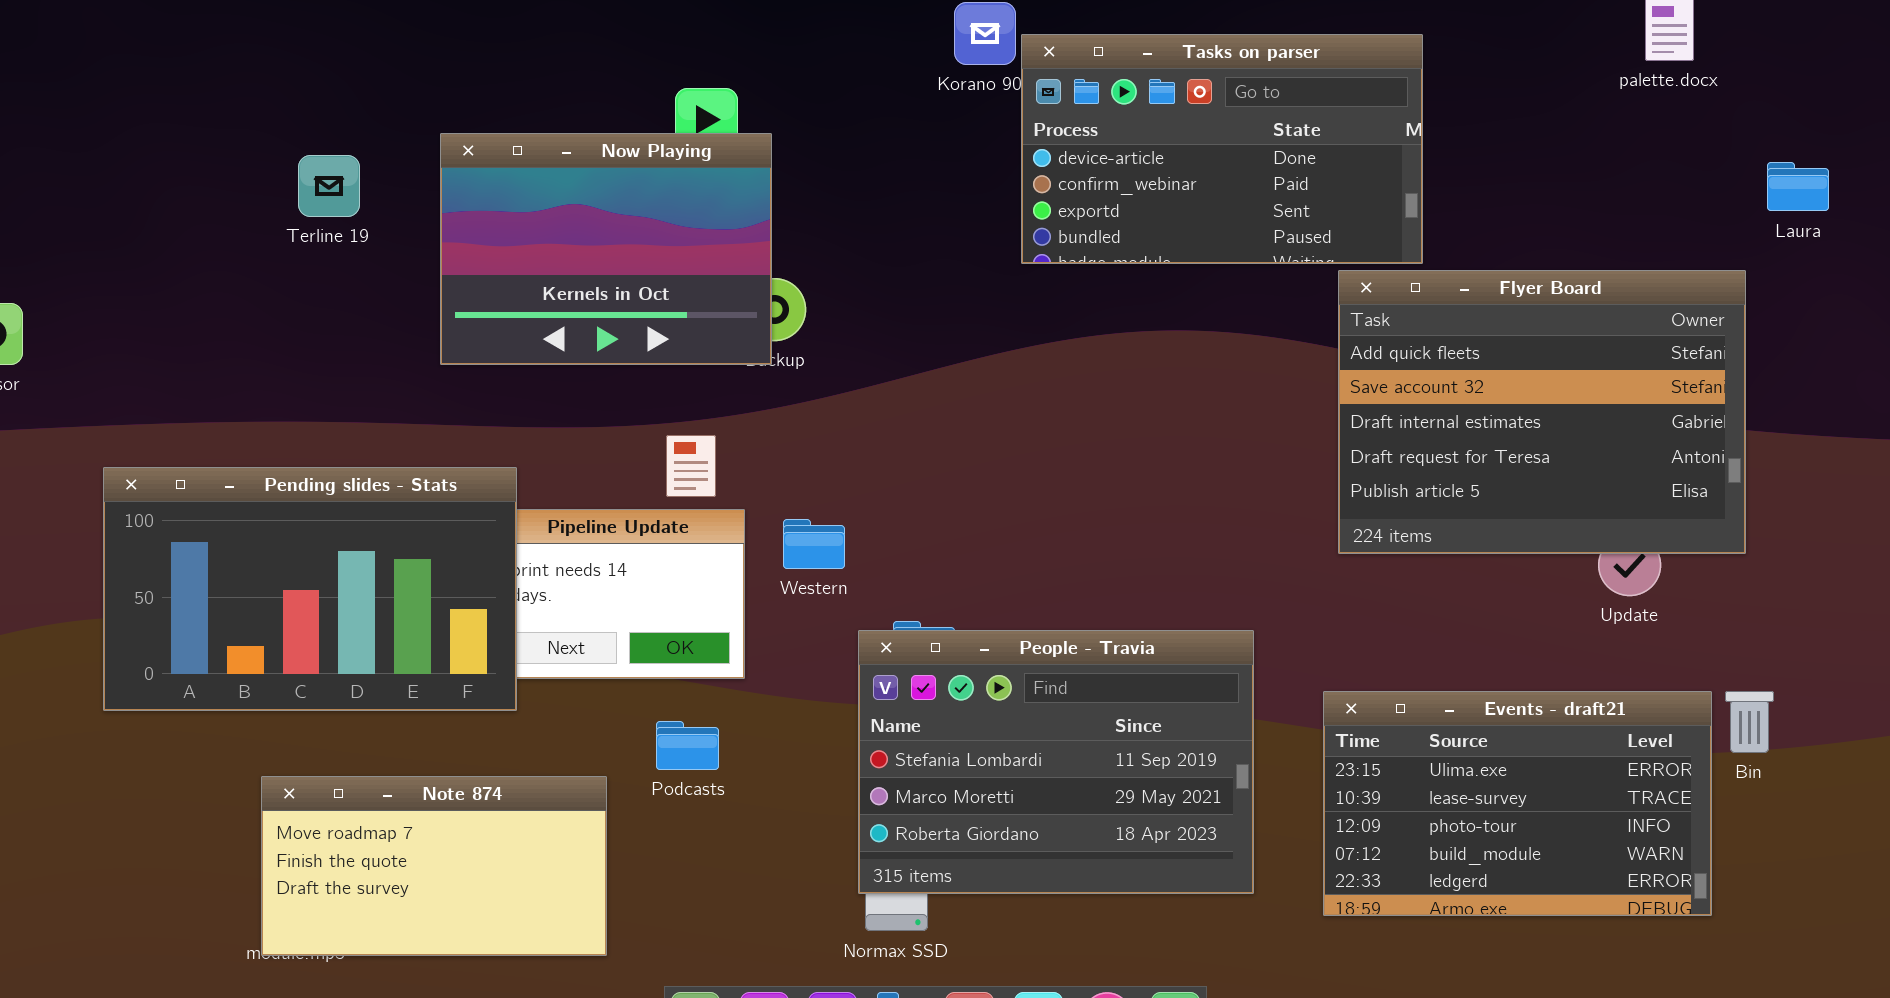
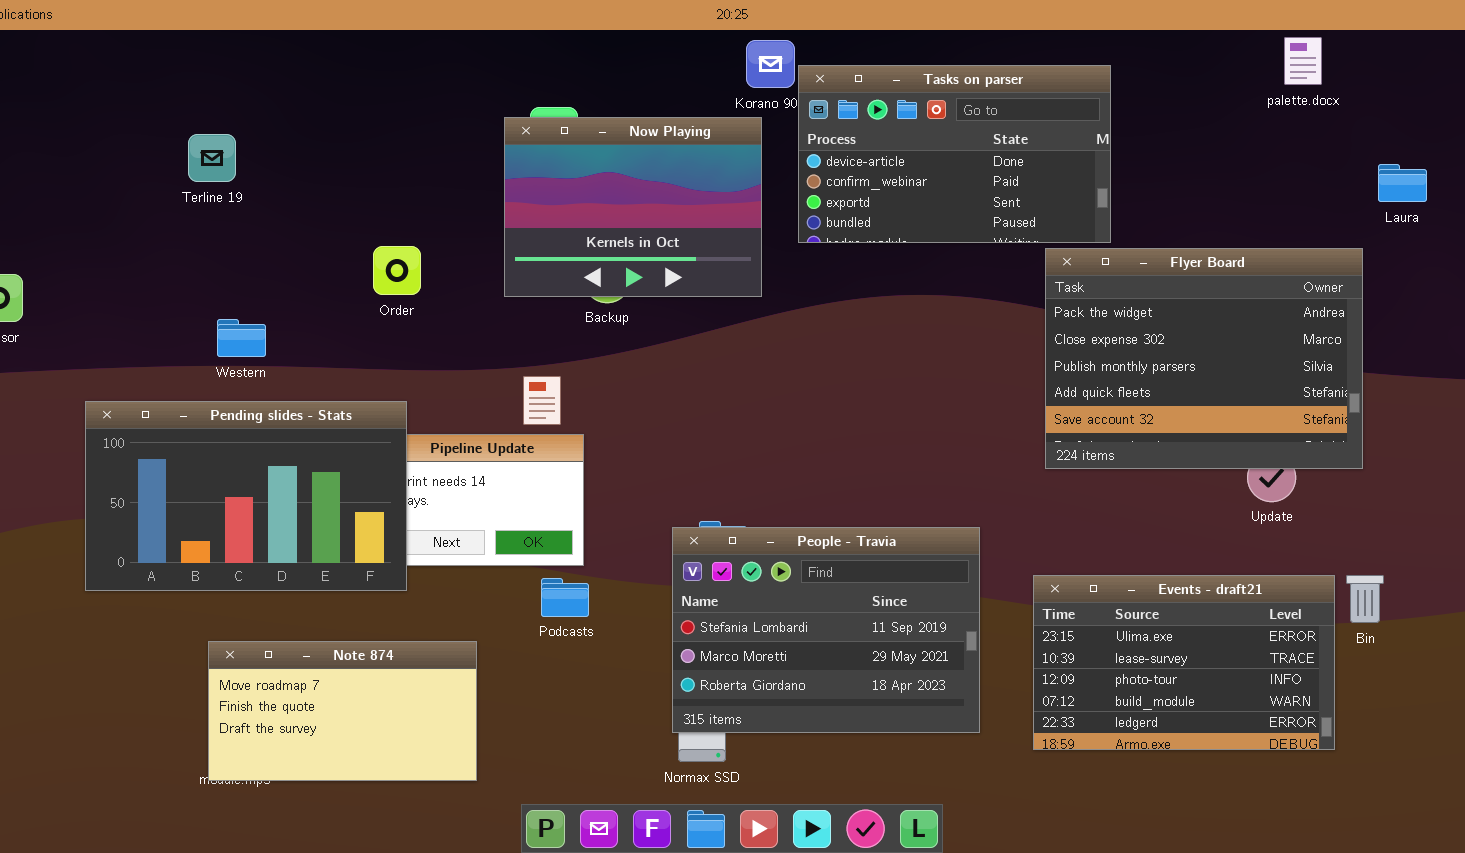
Now Playing: [440,133,772,365] -> [504,117,762,297], moved
Terline 19: [298,155,360,217] -> [188,134,236,182], moved
Flyer Board: [1338,270,1746,554] -> [1045,248,1363,469], scrolled up 3 rows
Western: [783,519,845,569] -> [217,319,266,357], moved
Podcasts: [656,721,719,770] -> [541,578,589,617], moved

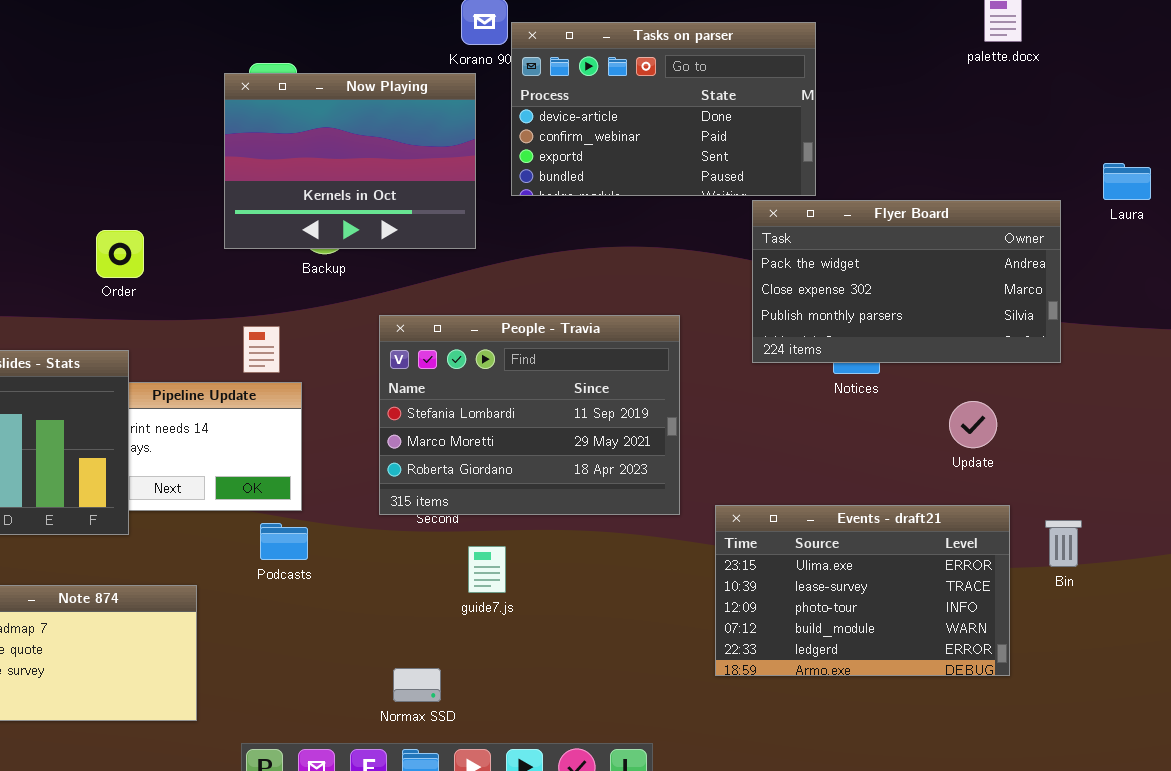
Laura: [1378,164,1427,202] -> [1103,163,1151,200], moved
Order: [373,246,421,295] -> [96,230,144,278], moved
Flyer Board: [1045,248,1363,469] -> [752,200,1061,363], resized
People - Travia: [672,527,980,733] -> [379,315,680,515], moved
Events - draft21: [1033,575,1335,750] -> [715,505,1010,676], moved

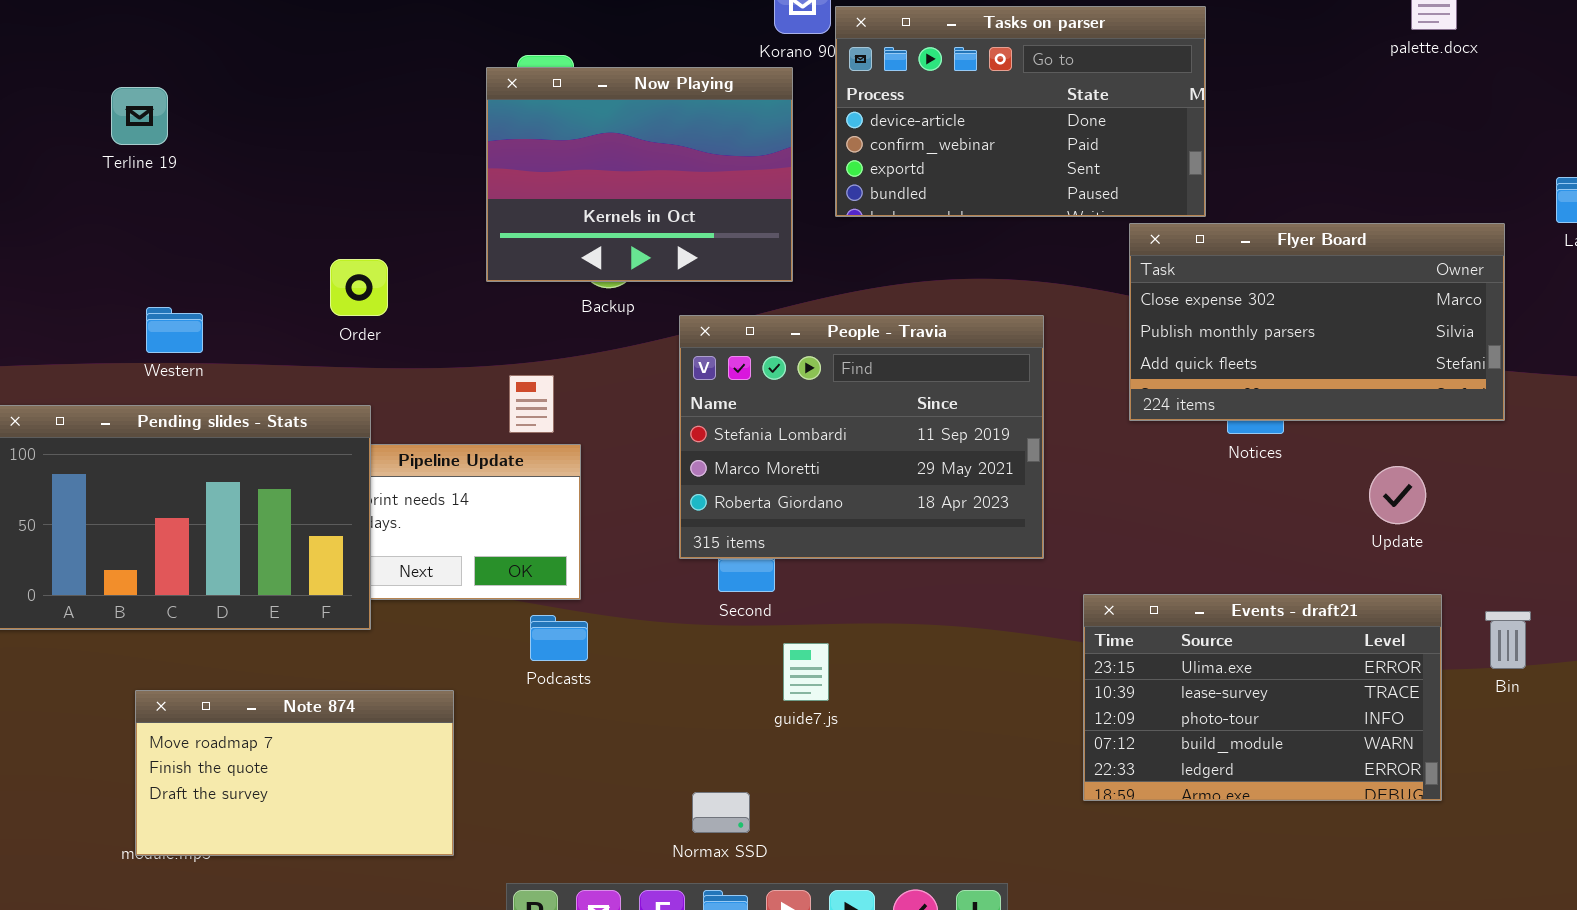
Flyer Board: [752,200,1061,363] -> [1129,223,1505,421], scrolled down 1 row
People - Travia: [379,315,680,515] -> [679,315,1044,559], moved

